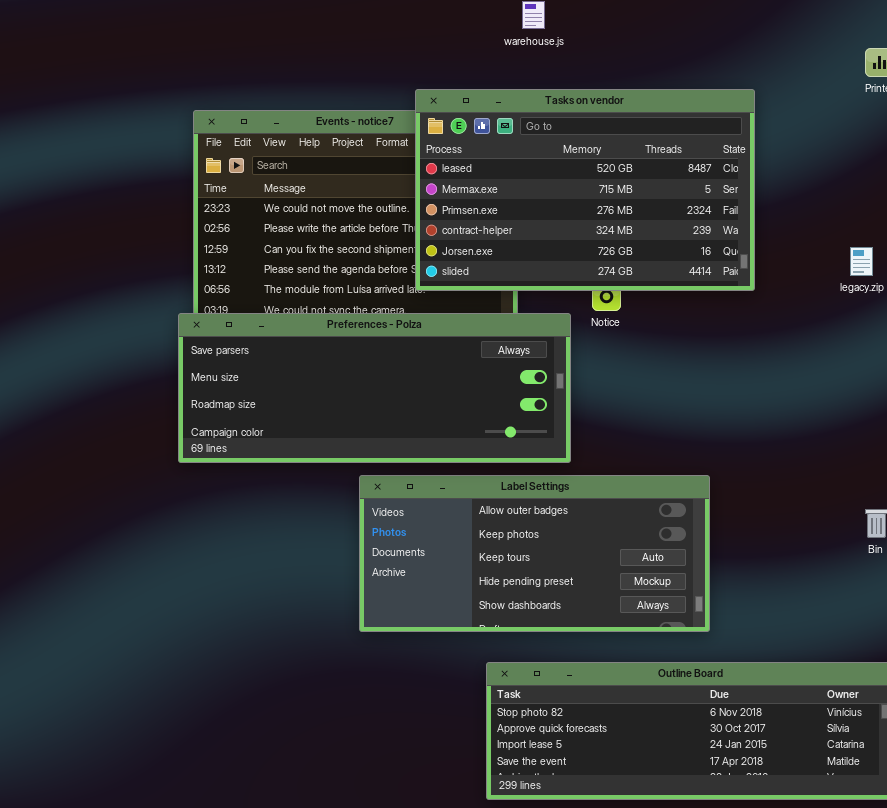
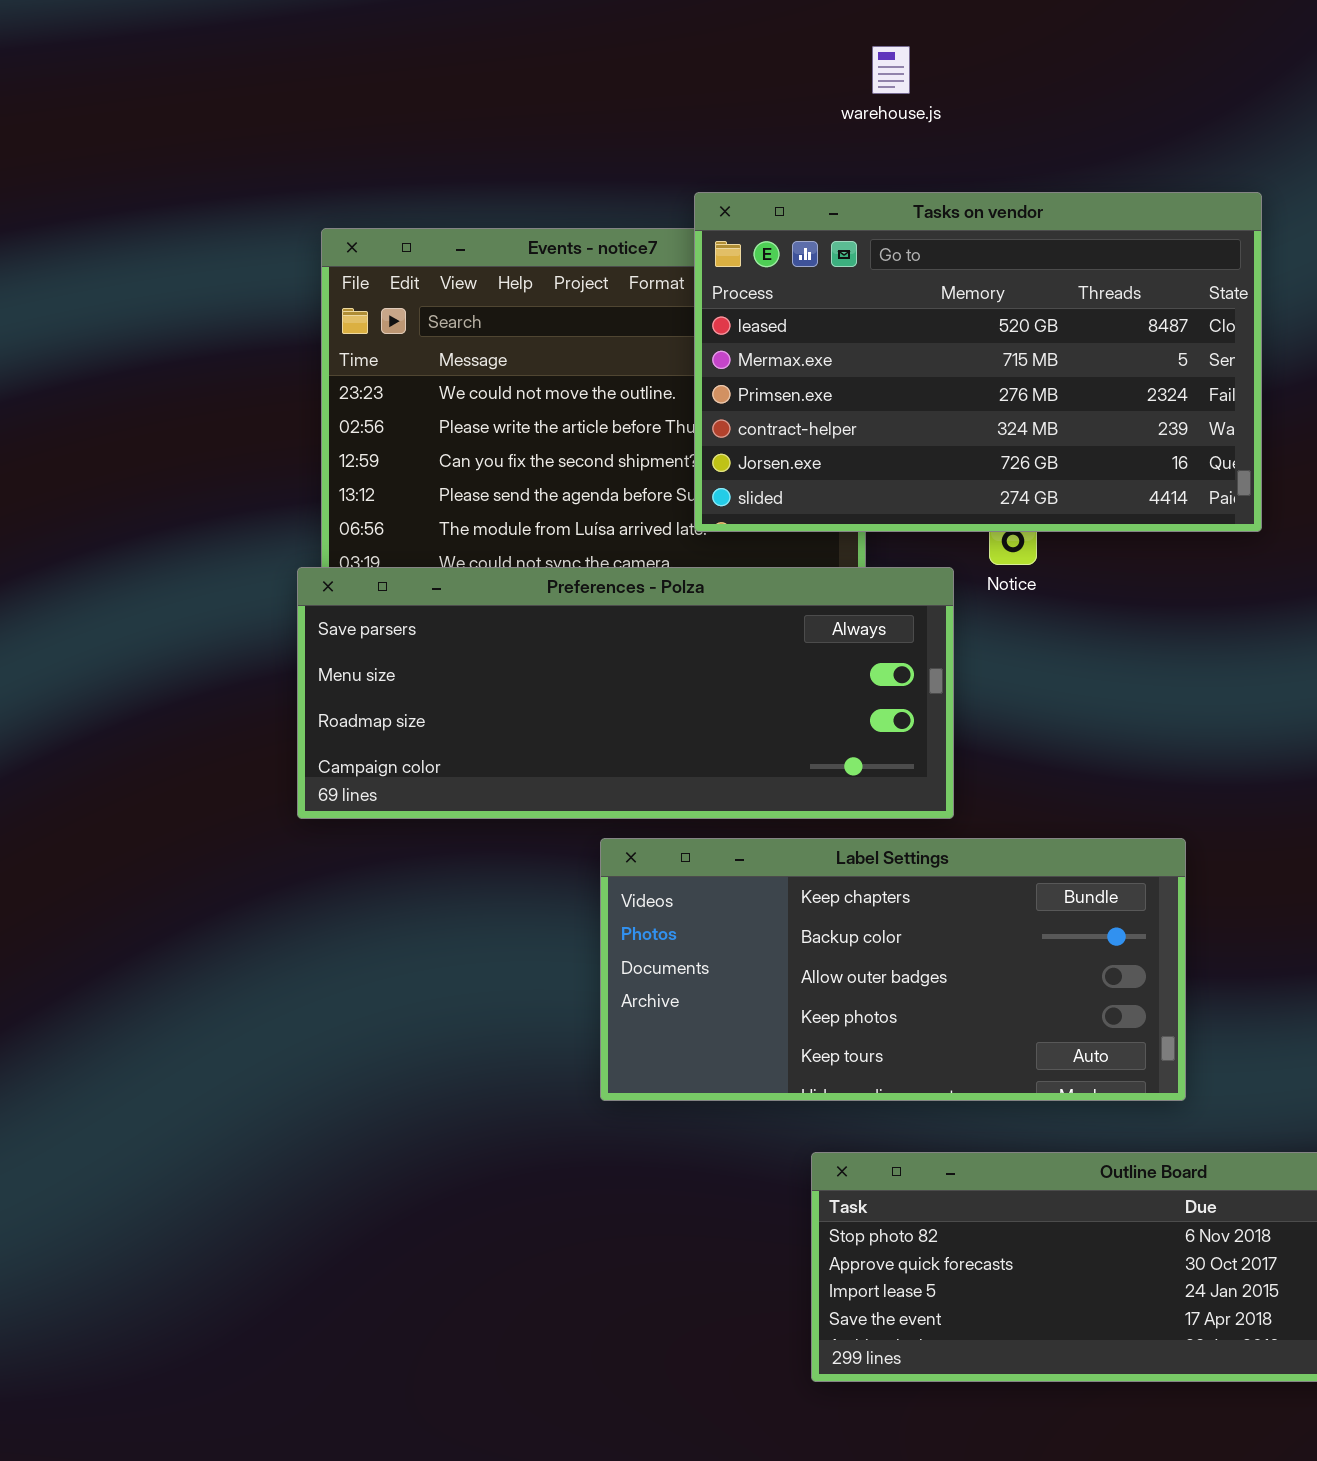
Label Settings: [359,475,710,632] -> [600,838,1186,1101], scrolled up 2 rows

